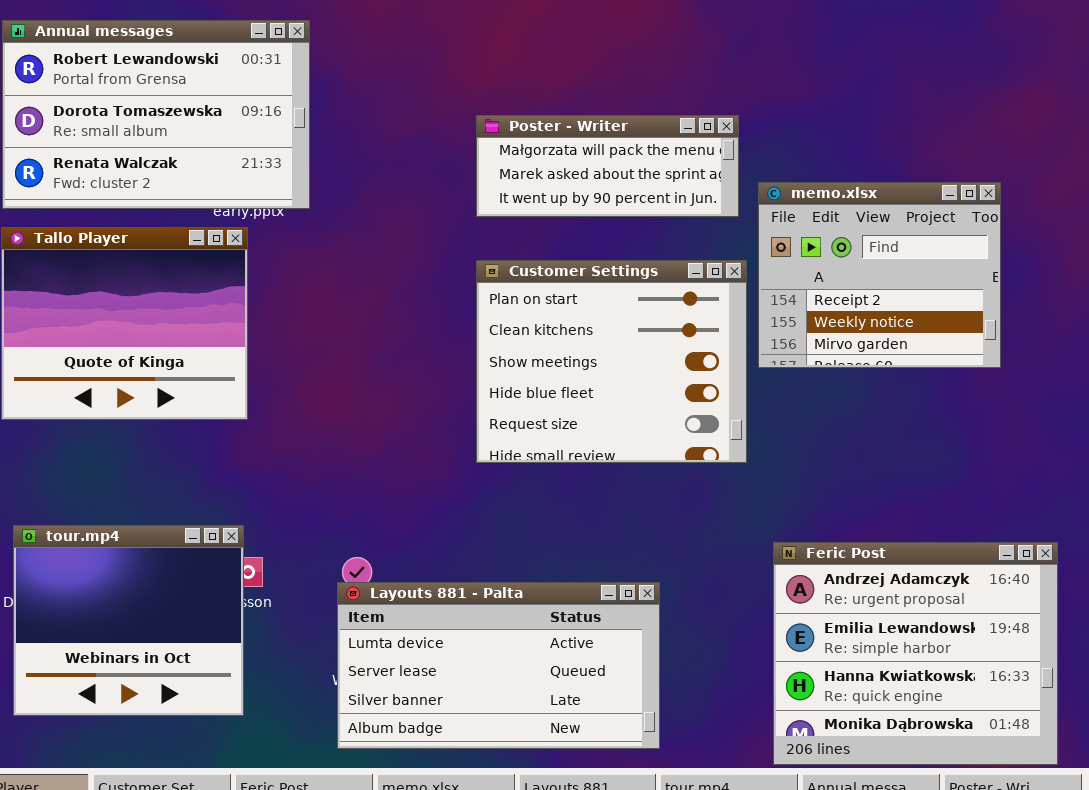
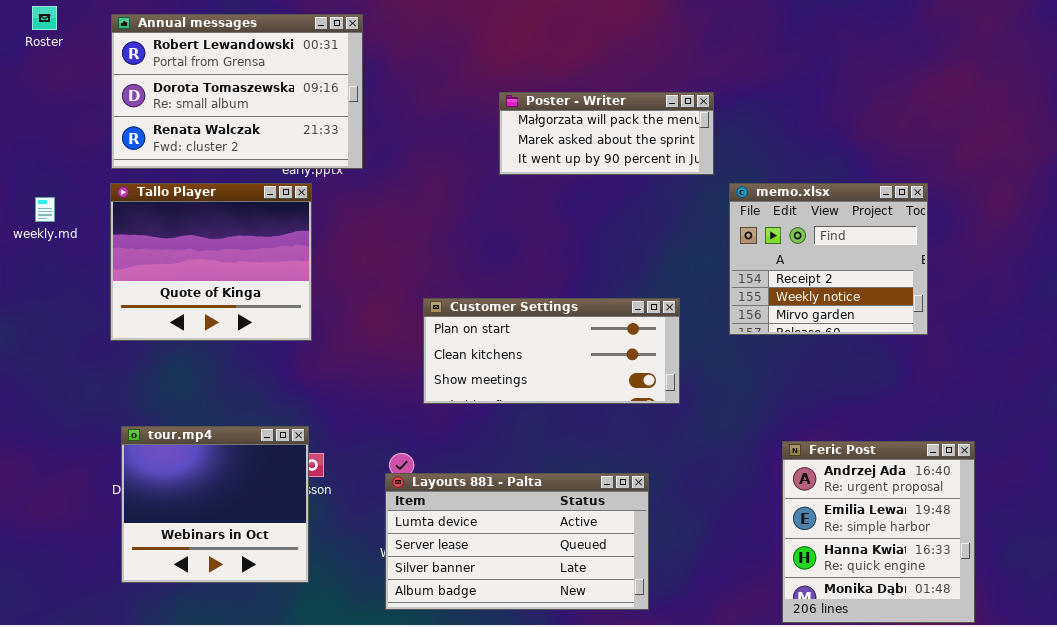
memo.xlsx: [758,182,1001,368] -> [729,183,928,335], moved
Customer Settings: [476,260,747,463] -> [423,298,680,404], moved, resized
Feric Post: [773,542,1058,765] -> [782,441,975,623], resized

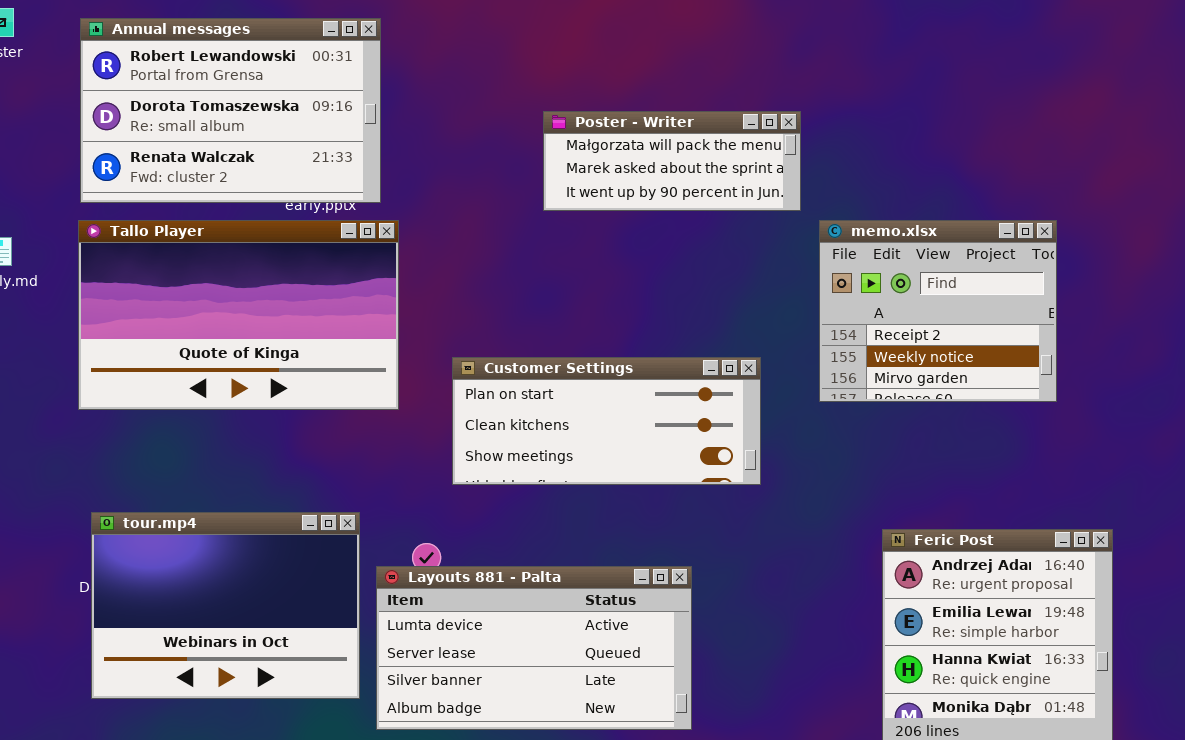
Tallo Player: [110,183,312,341] -> [78,220,399,410], resized
tour.mp4: [121,426,309,583] -> [91,512,360,699], resized
Layouts 881 - Palta: [385,473,649,610] -> [376,566,692,730], moved

